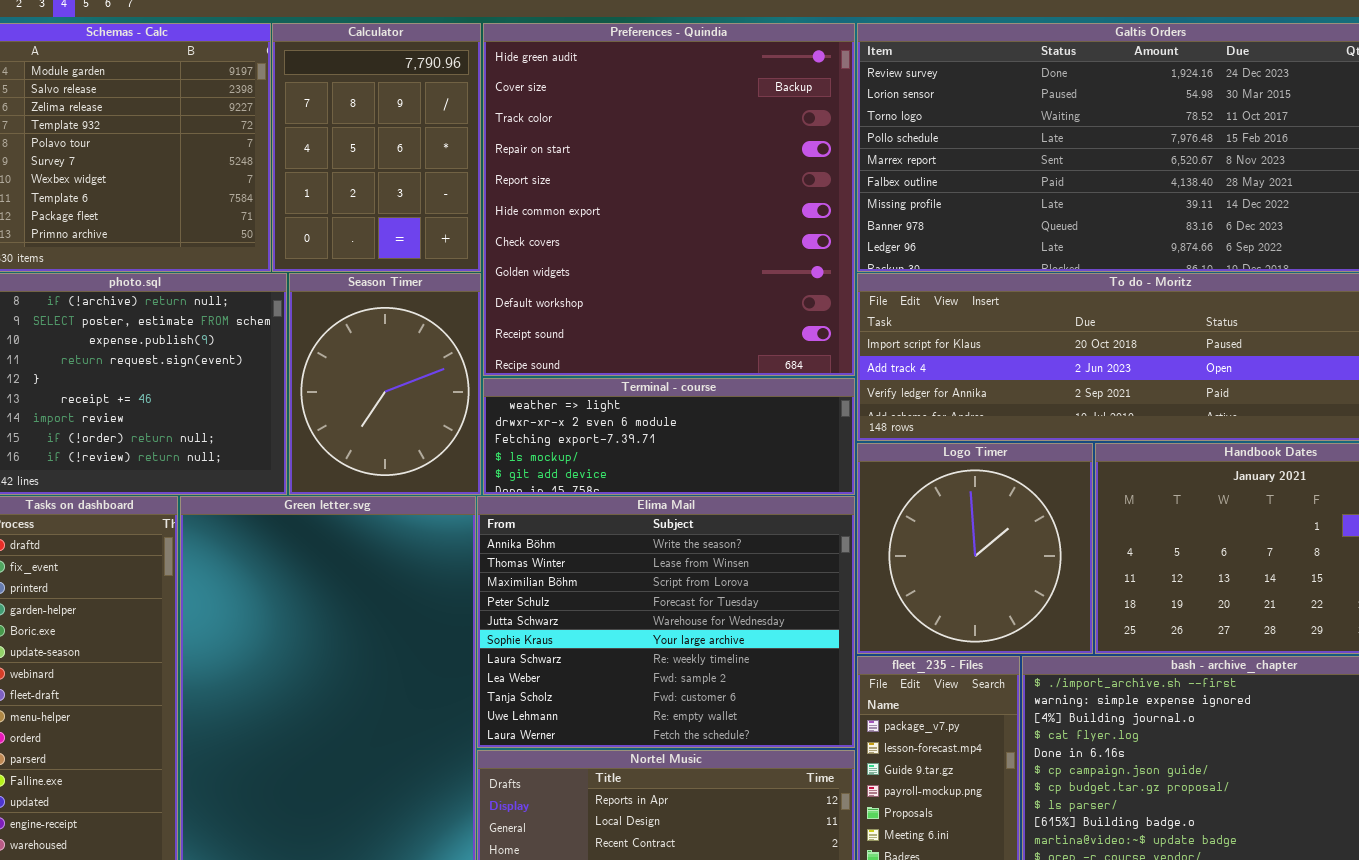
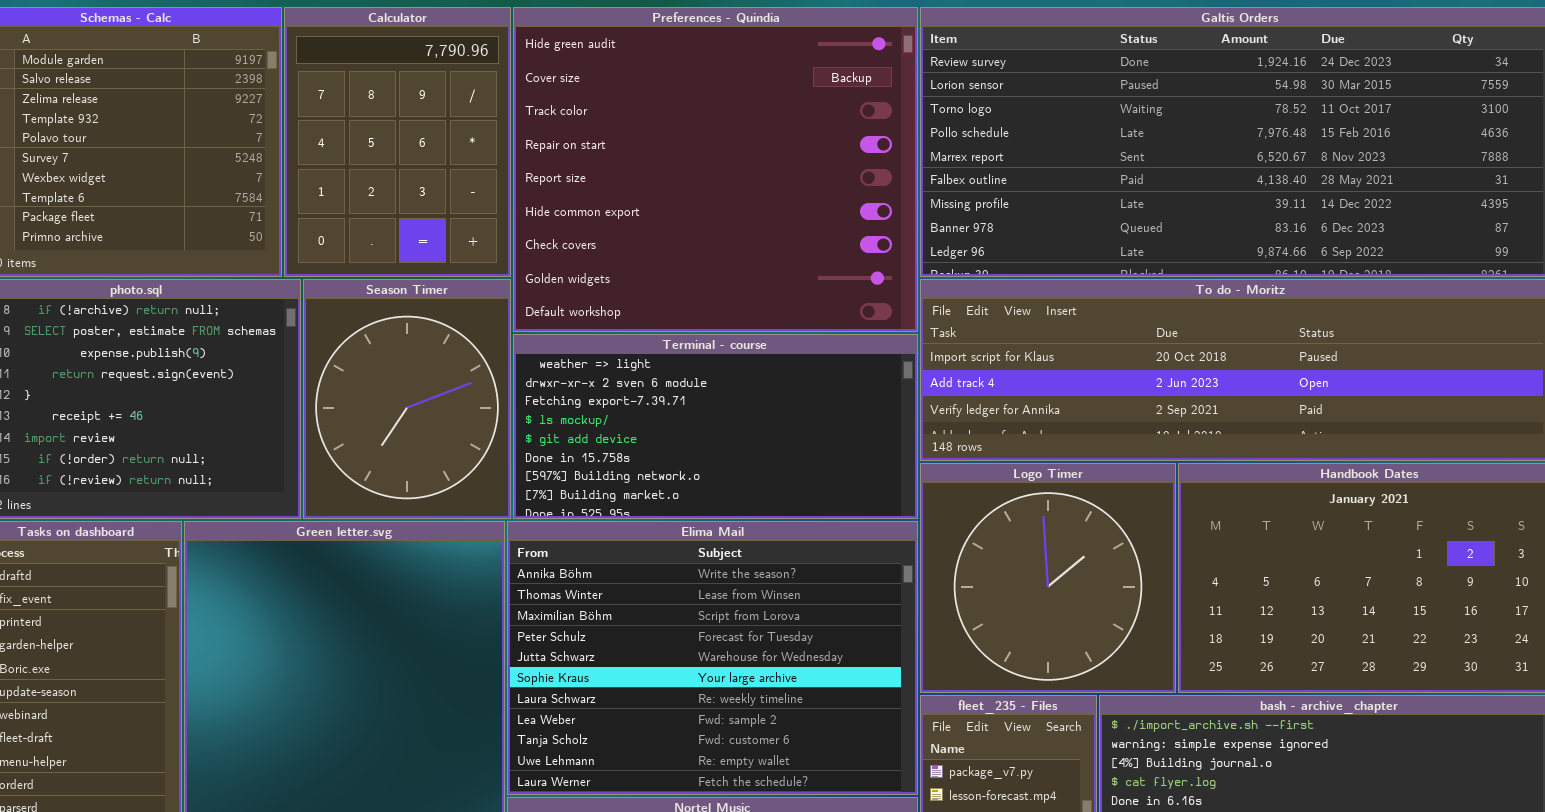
Preferences - Quindia: [483,23,855,376] -> [513,7,918,332], resized
Terminal - course: [483,378,855,495] -> [513,334,918,519], resized

